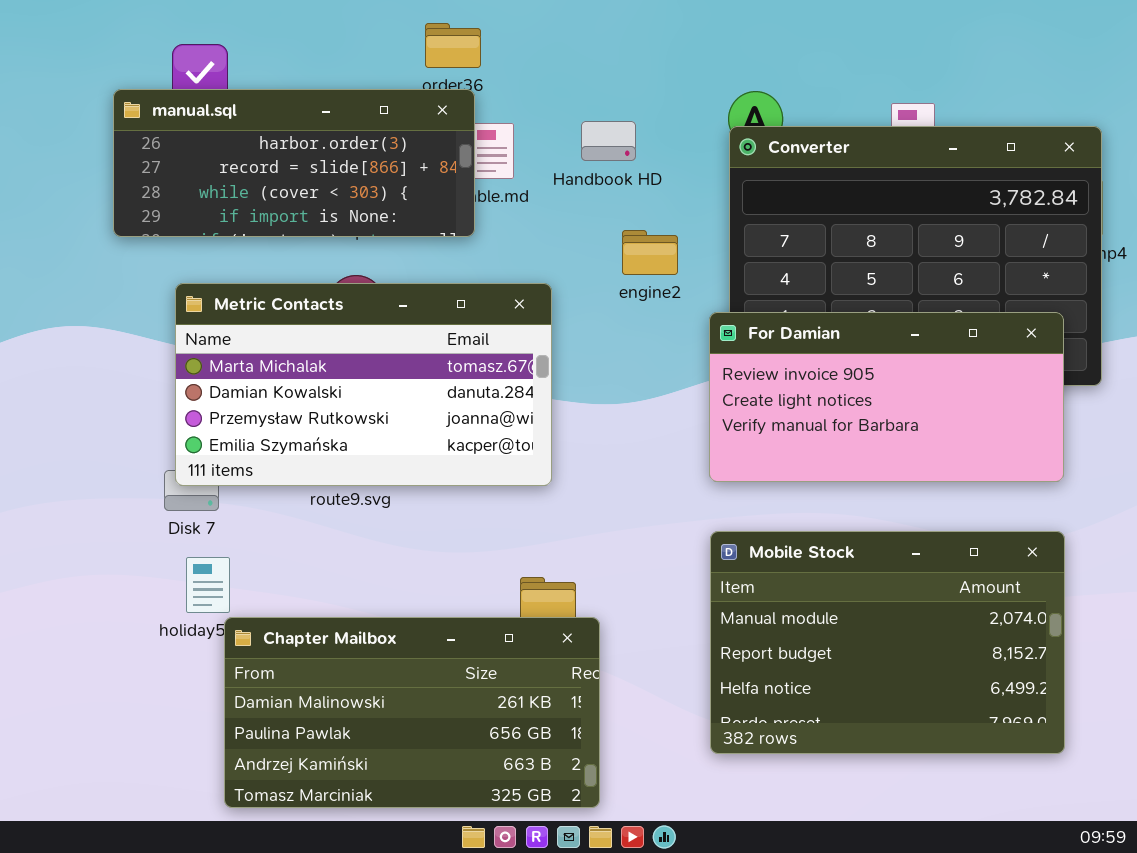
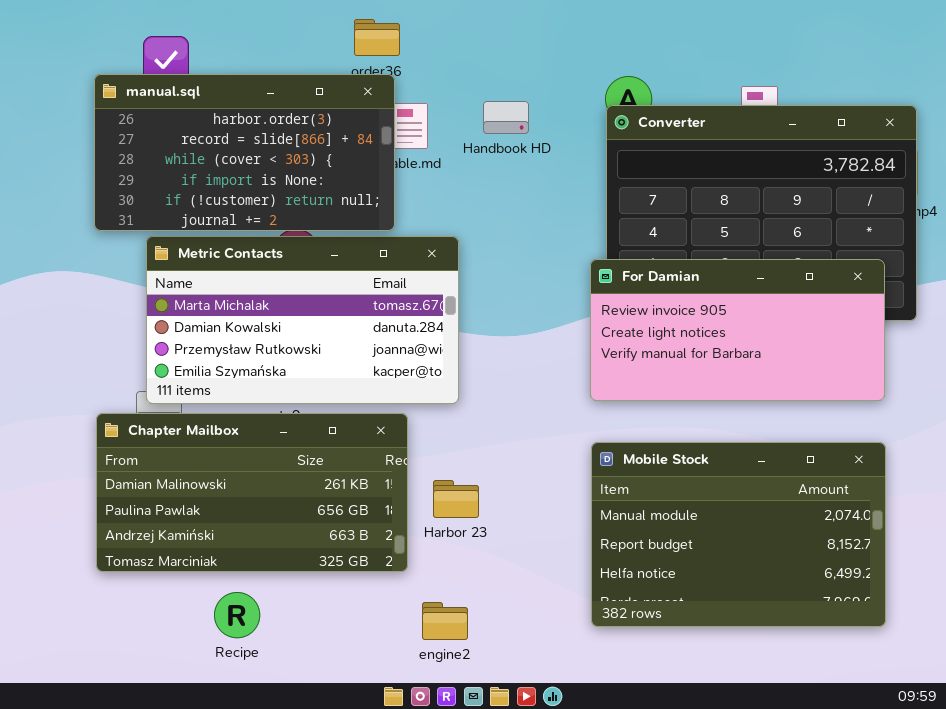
manual.sql: [113,89,475,237] -> [94,74,395,231], resized
engine2: [622,230,678,275] -> [422,602,468,640], moved
Chapter Mailbox: [224,617,600,808] -> [96,413,408,572], moved

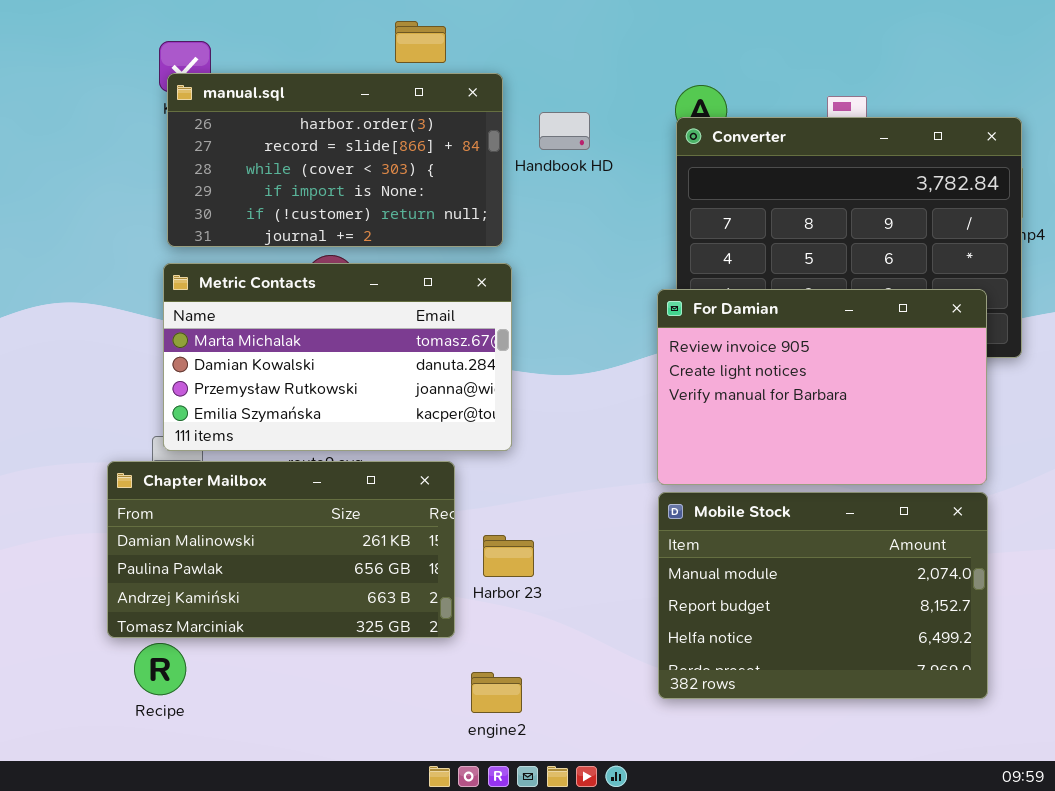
manual.sql: [94,74,395,231] -> [167,73,503,247], moved
For Damian: [590,259,885,401] -> [657,289,987,485], resized
Recipe: [214,592,260,638] -> [134,643,186,695], moved

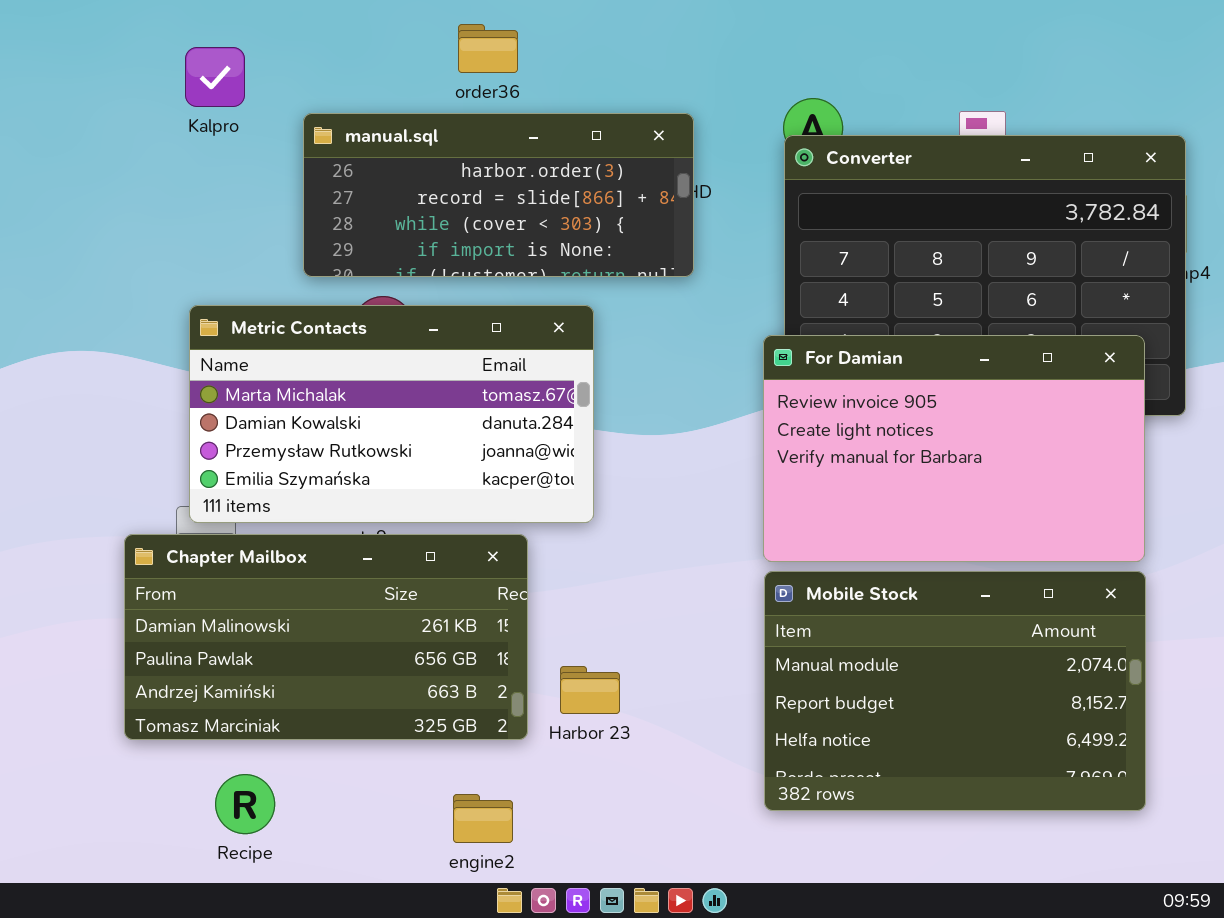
manual.sql: [167,73,503,247] -> [303,113,694,277], moved, resized
Harbor 23: [483,535,534,577] -> [560,666,620,714], moved
Recipe: [134,643,186,695] -> [215,774,275,834], moved
engine2: [471,672,522,713] -> [453,794,513,843], moved

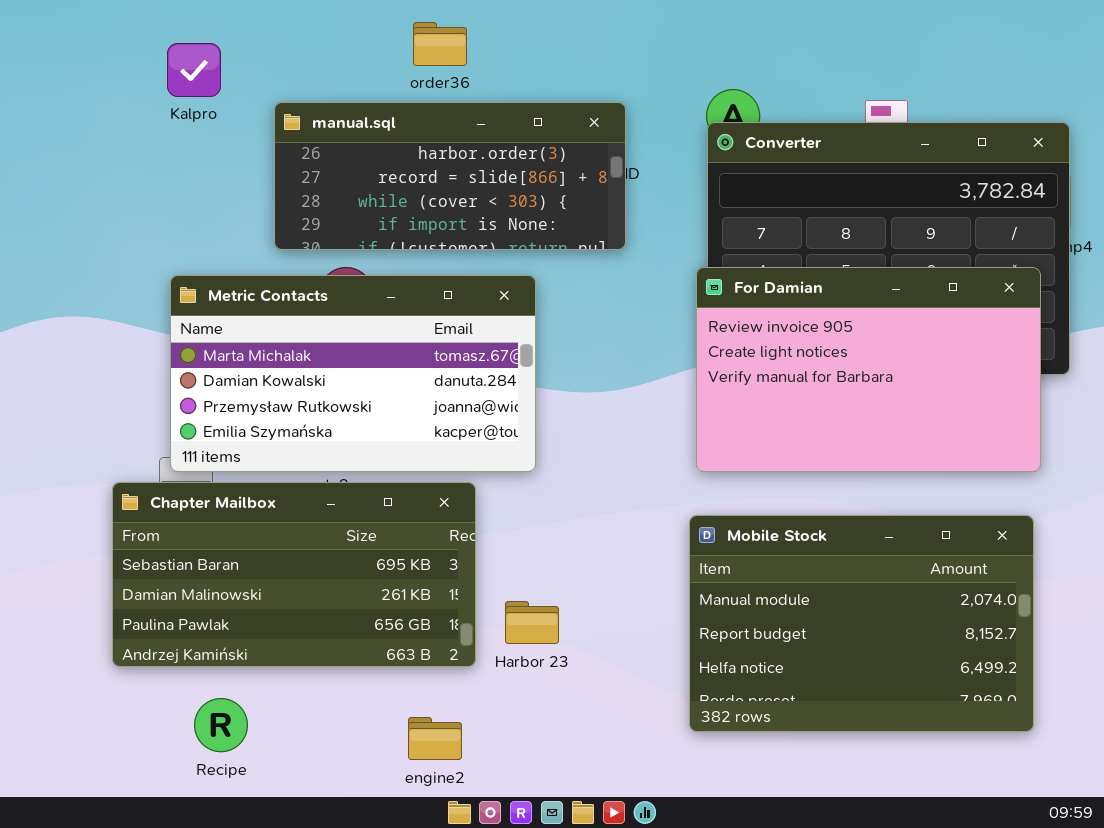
For Damian: [763,335,1145,562] -> [696,267,1041,472], moved
Chapter Mailbox: [124,534,528,740] -> [112,482,476,667], scrolled up 1 row

